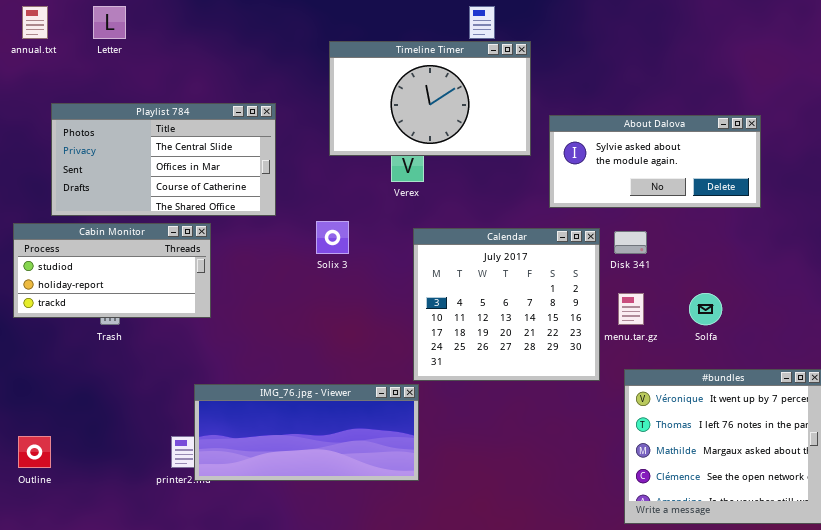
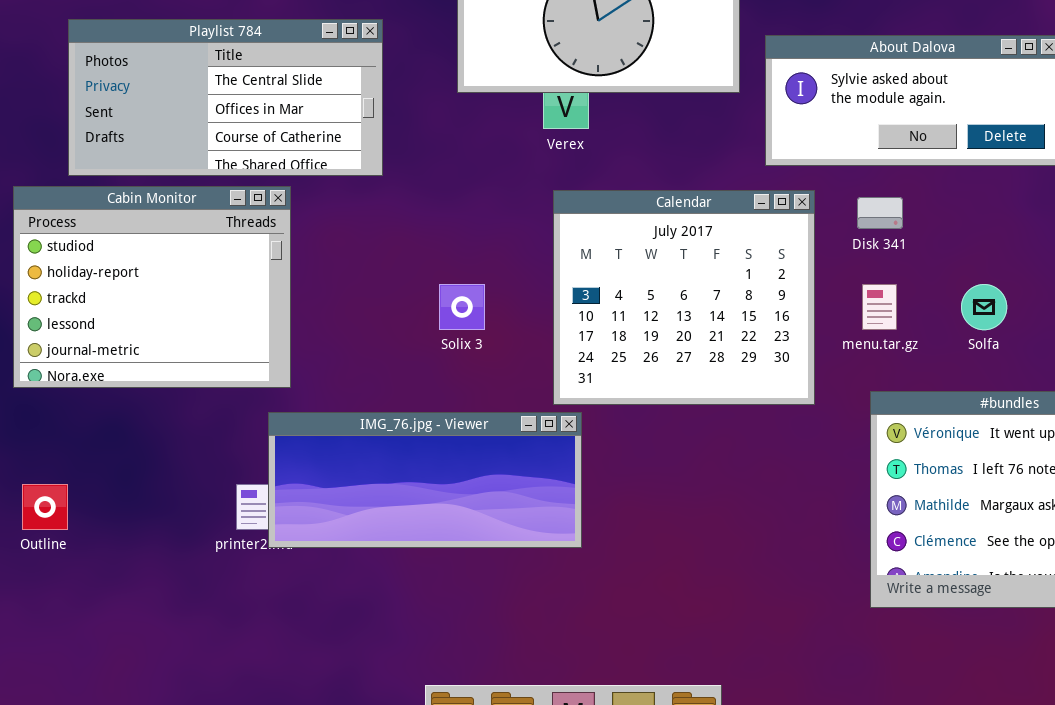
Solix 3: [316,221,349,254] -> [439,284,485,330], moved
Cabin Monitor: [13,223,211,318] -> [13,186,291,388], resized
Calendar: [413,228,600,381] -> [553,190,815,405], moved

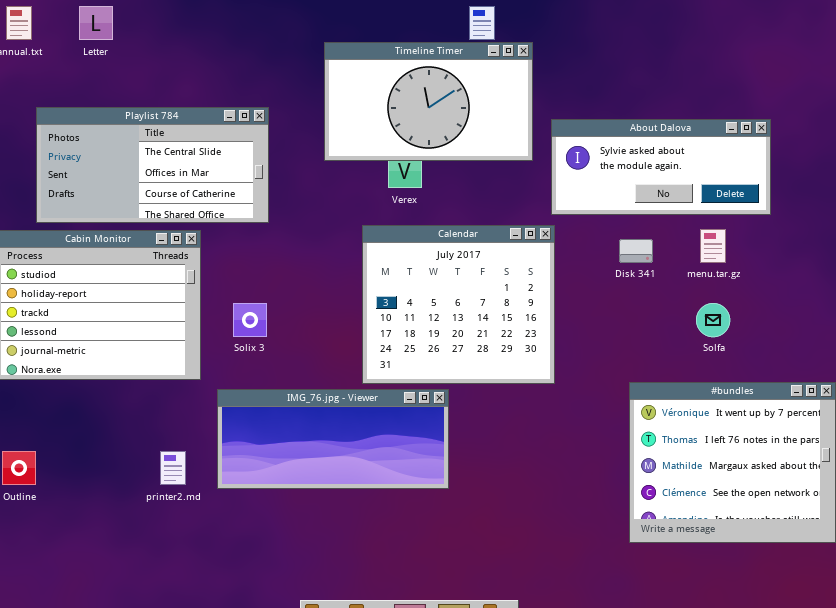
Calendar: [553,190,815,405] -> [362,225,555,384], moved
Solix 3: [439,284,485,330] -> [233,303,267,337], moved
menu.tar.gz: [862,284,897,330] -> [700,229,726,263], moved
IMG_76.jpg - Viewer: [268,412,582,548] -> [217,389,449,489], moved

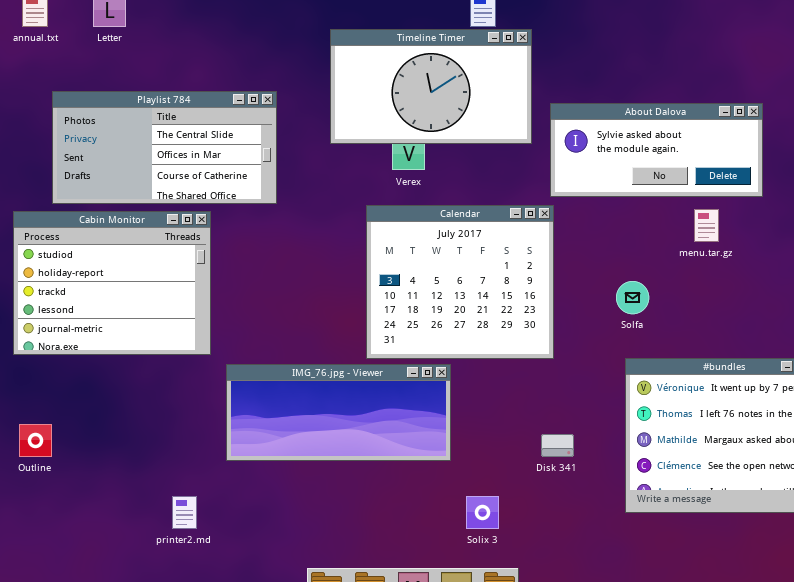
Disk 341: [619,239,653,263] -> [541,434,574,457], moved
Solix 3: [233,303,267,337] -> [466,496,499,529], moved
Solfa: [696,303,730,337] -> [616,281,649,314], moved
printer2.md: [160,451,186,485] -> [172,496,197,529], moved

